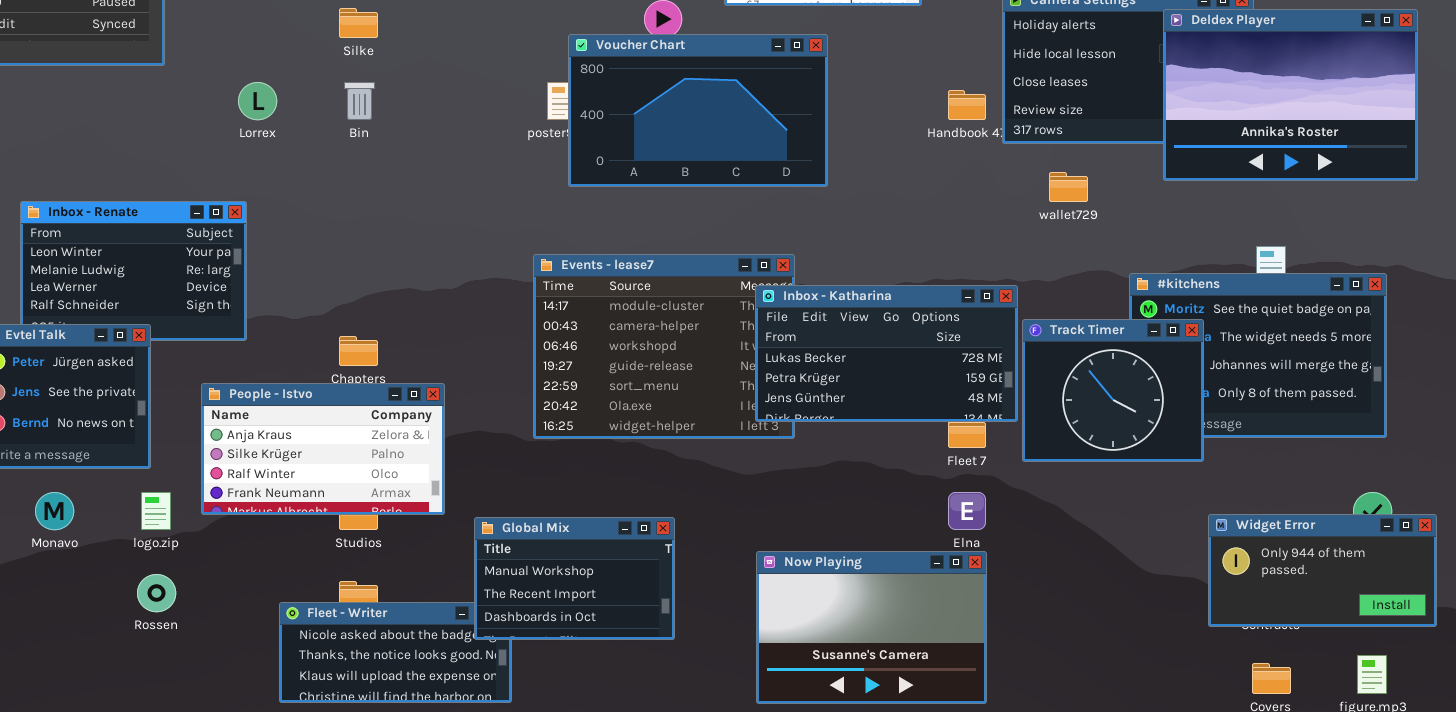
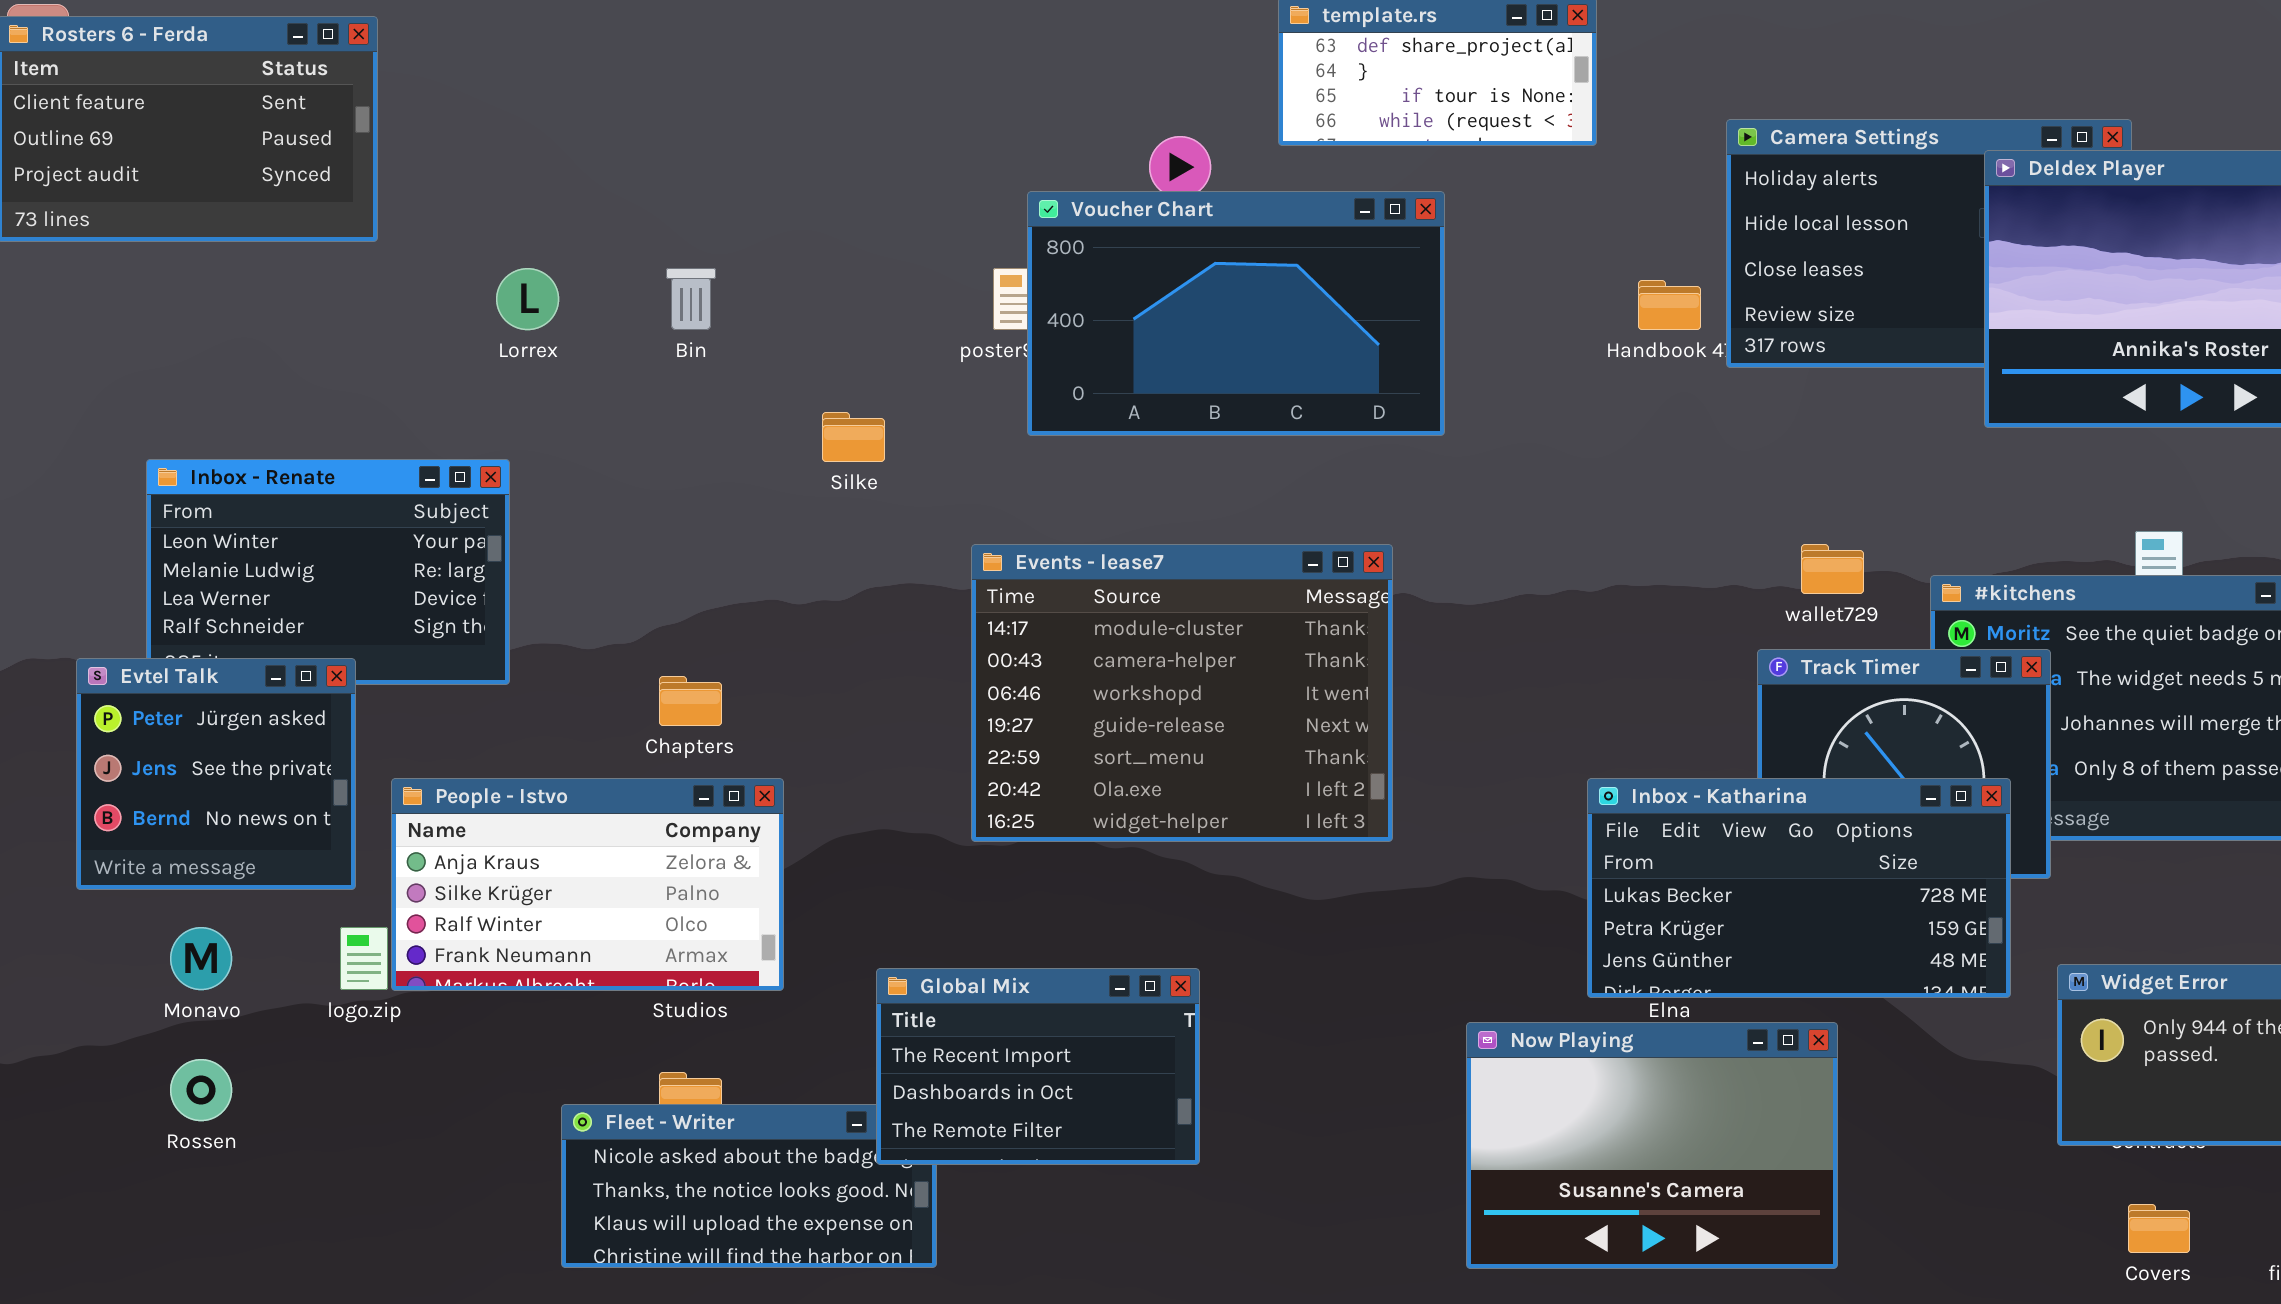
Silke: [339,8,378,38] -> [822,412,885,462], moved
wallet729: [1049,172,1088,202] -> [1801,544,1864,594], moved
Inbox - Katharina: [755,285,1018,422] -> [1587,778,2011,998], moved
People - Istvo: [201,383,445,515] -> [391,778,784,991], moved
Global Mix: [474,517,675,640] -> [876,968,1200,1165], scrolled down 1 row
Now Playing: [756,551,987,704] -> [1466,1022,1838,1269], moved
Rossen: [137,574,176,612] -> [170,1059,232,1121], moved

